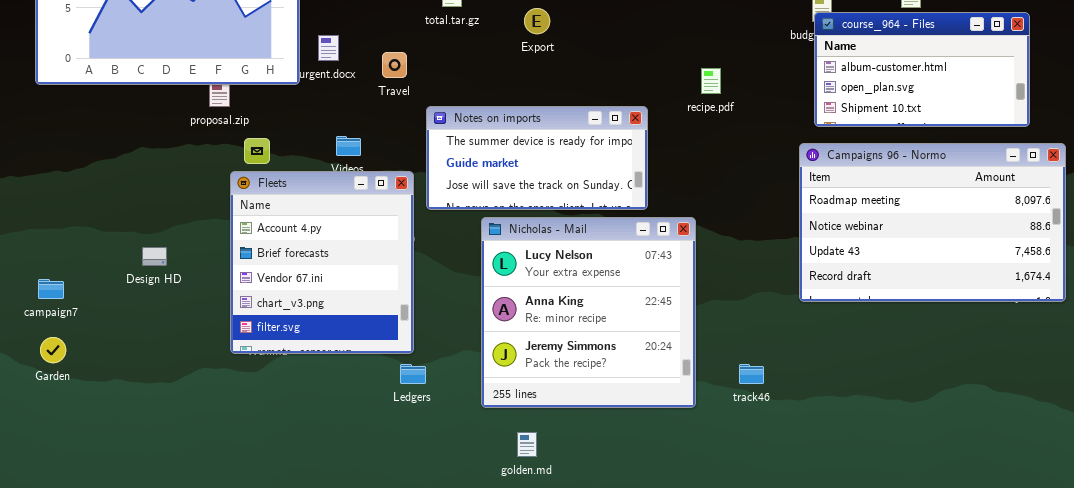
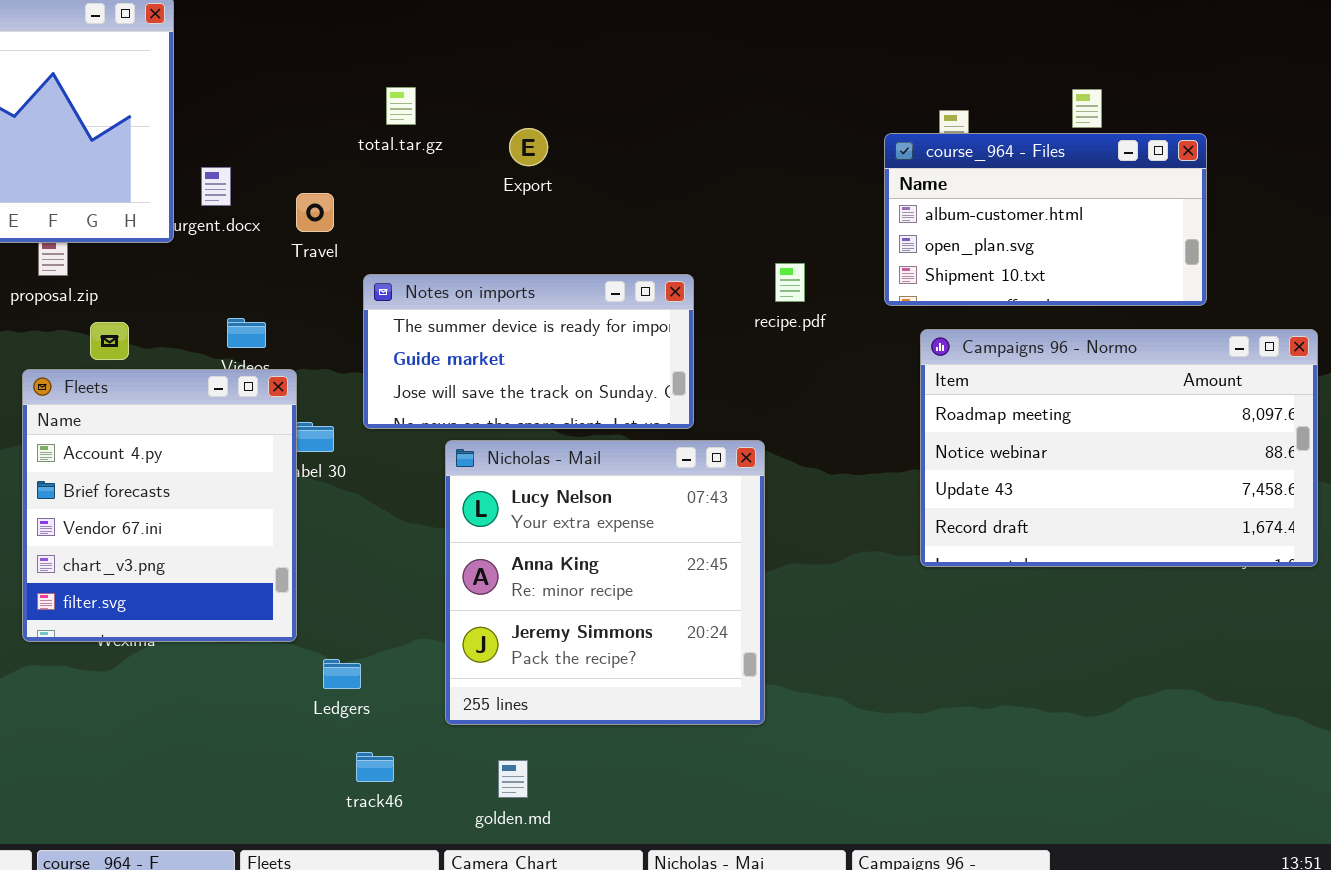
course_964 - Files: [814,12,1030,127] -> [884,133,1207,306], moved
recipe.pdf: [701,68,721,94] -> [775,263,805,302], moved
Fleets: [230,171,414,354] -> [22,369,297,642], moved
track46: [739,364,764,384] -> [356,752,394,782], moved

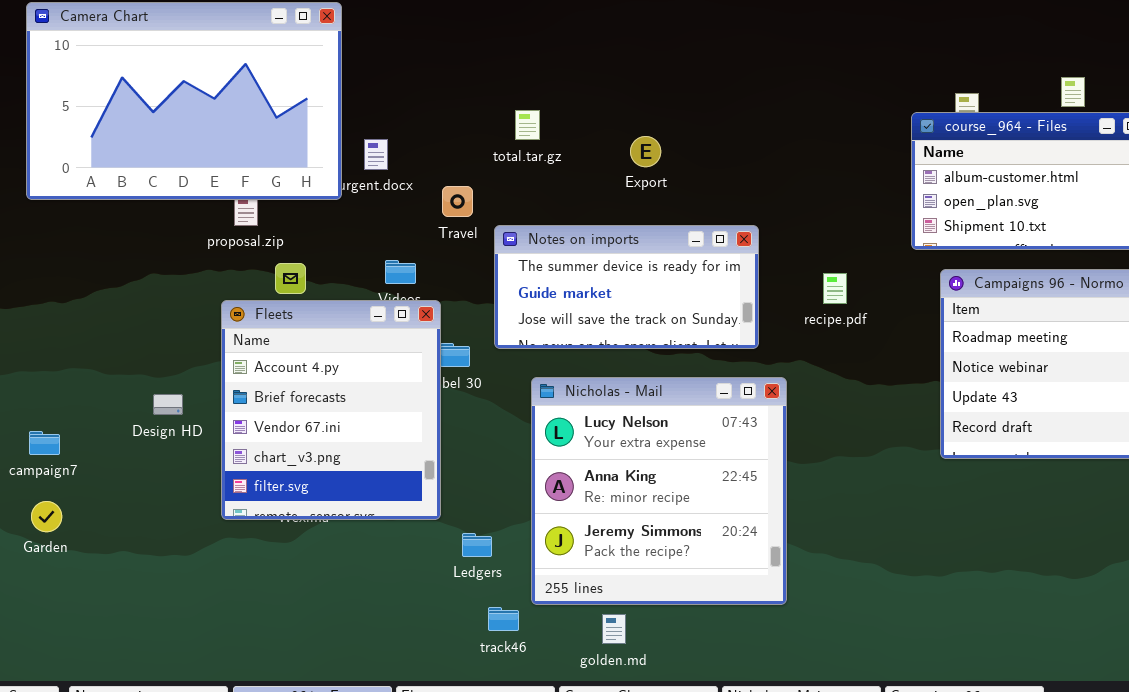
total.tar.gz: [386,87,416,125] -> [515,110,540,140], moved
Export: [509,128,548,166] -> [630,136,661,167], moved
Travel: [296,193,334,232] -> [442,186,473,217], moved
recipe.pdf: [775,263,805,302] -> [823,273,847,304], moved
Nicholas - Mail: [445,440,765,725] -> [531,377,787,605], moved

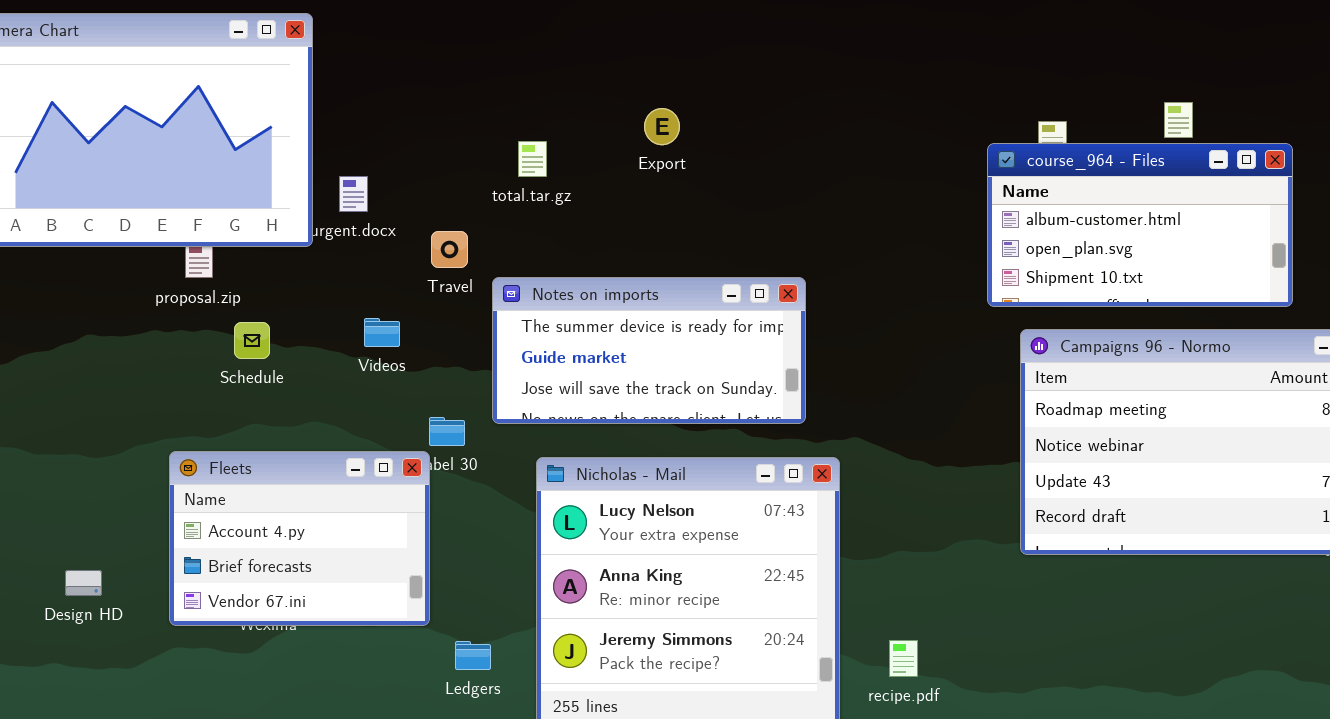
Export: [630,136,661,167] -> [644,108,680,145], moved
recipe.pdf: [823,273,847,304] -> [889,640,918,677], moved
Fleets: [221,300,441,520] -> [169,451,430,626], resized
Design HD: [153,394,183,415] -> [65,570,102,596], moved

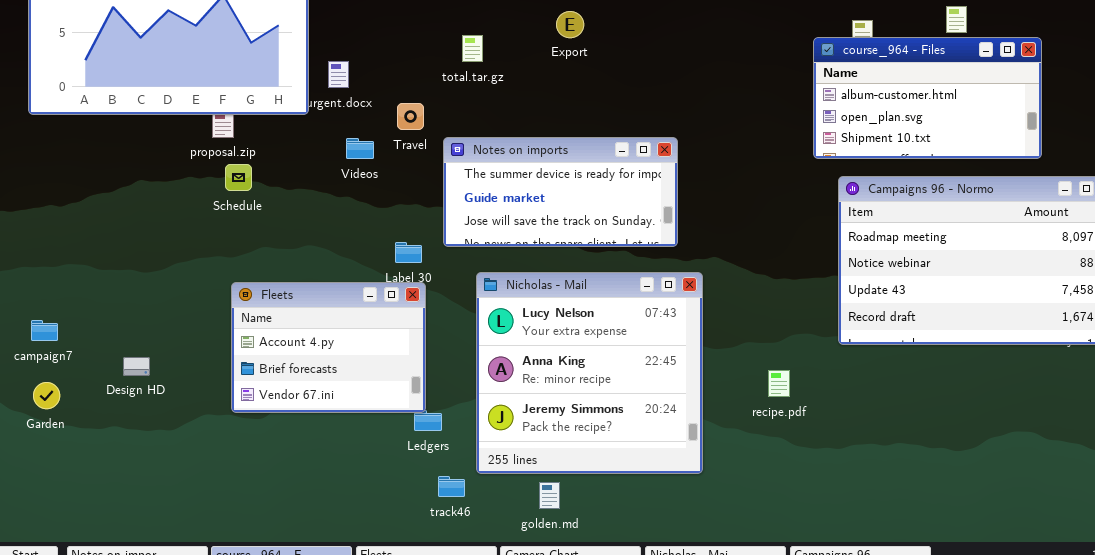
Videos: [364,318,400,347] -> [346,138,374,159], moved
Schedule: [234,322,270,359] -> [225,164,252,191], moved
Fleets: [169,451,430,626] -> [231,282,426,413], moved
recipe.pdf: [889,640,918,677] -> [768,370,790,397], moved

